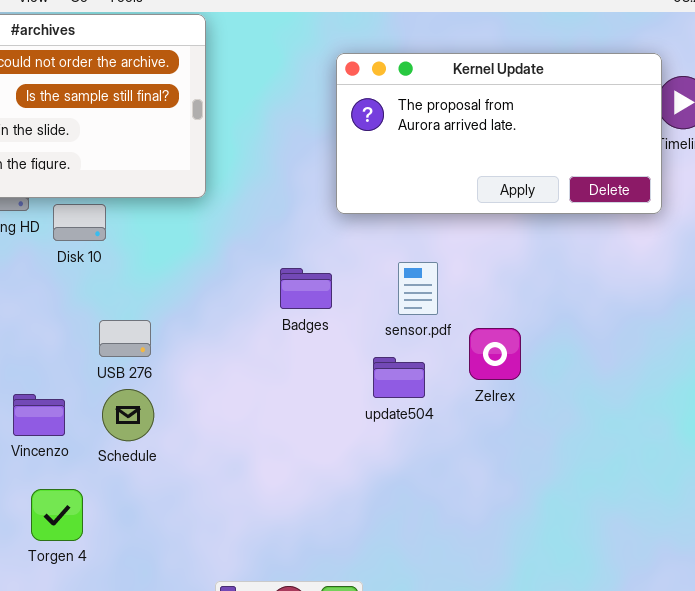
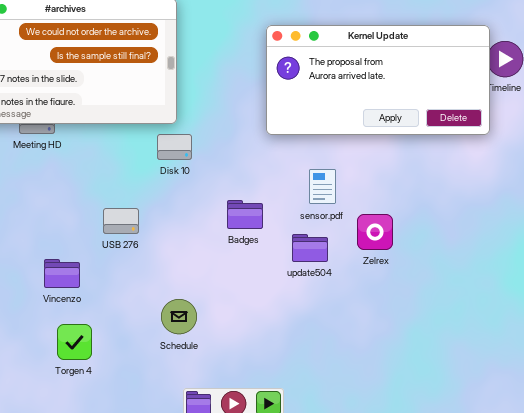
Disk 10: [53,204,106,241] -> [157,134,192,160], moved
Badges: [280,268,332,309] -> [227,200,263,229], moved
Schedule: [102,389,154,441] -> [161,299,197,334], moved

